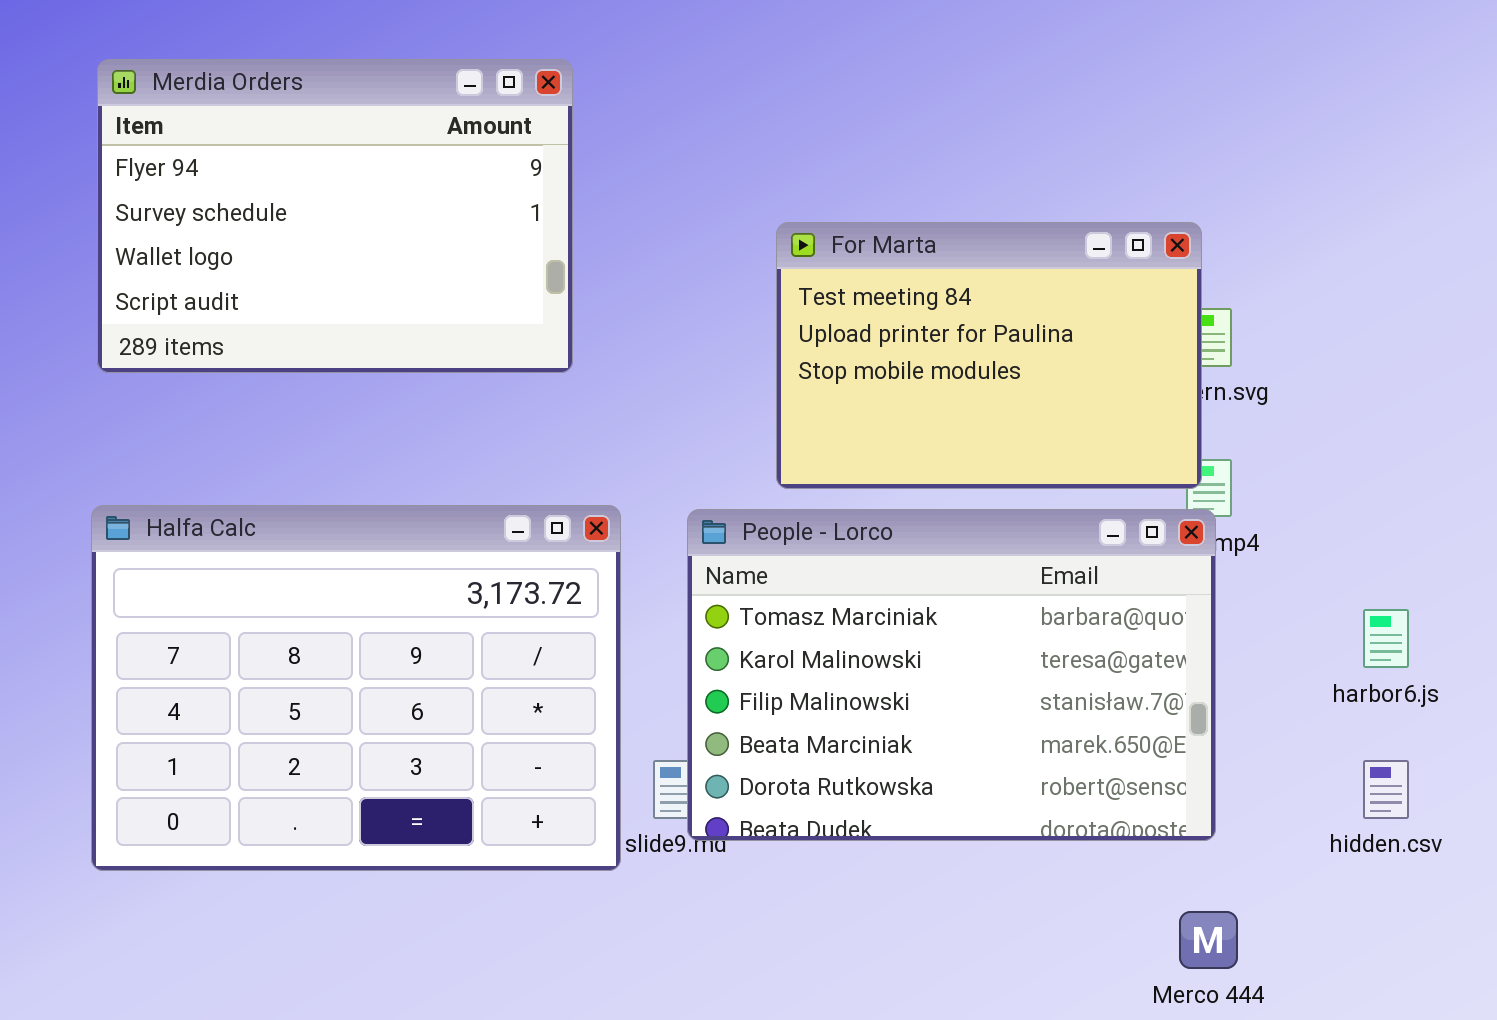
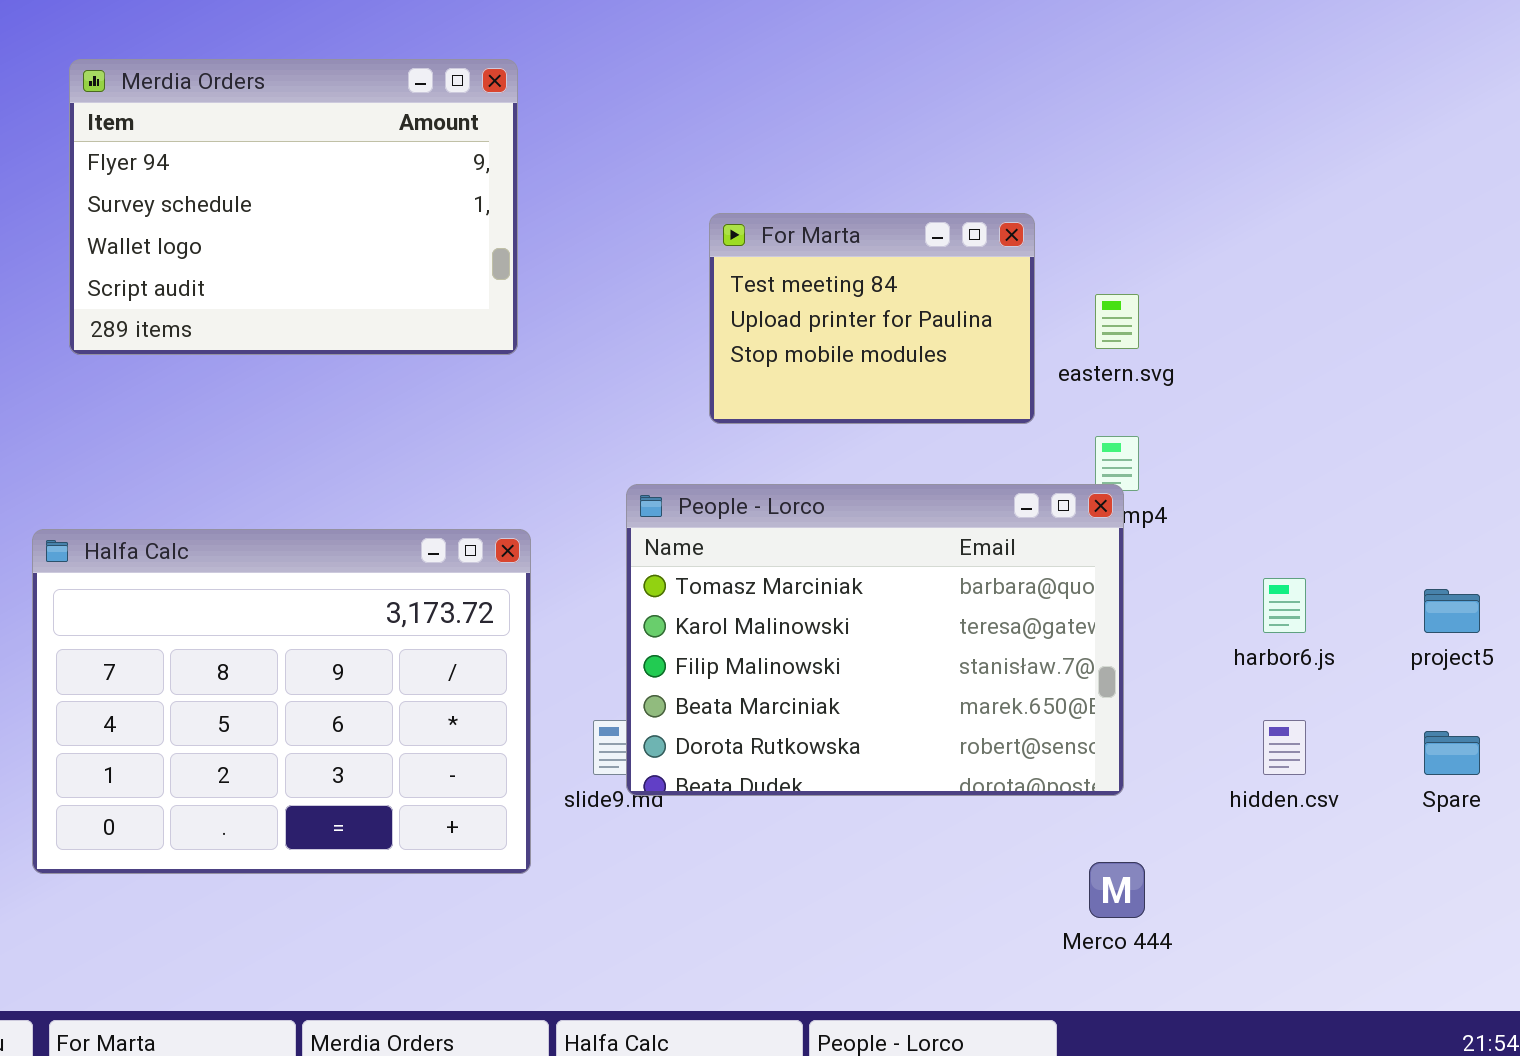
For Marta: [776,222,1202,489] -> [709,213,1035,424], resized
Halfa Calc: [91,505,621,871] -> [32,529,531,874], moved

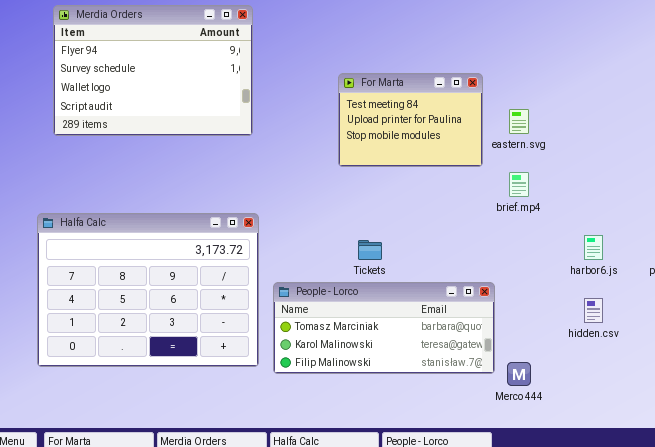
People - Lorco: [626,484,1124,796] -> [273,282,495,374], moved, resized

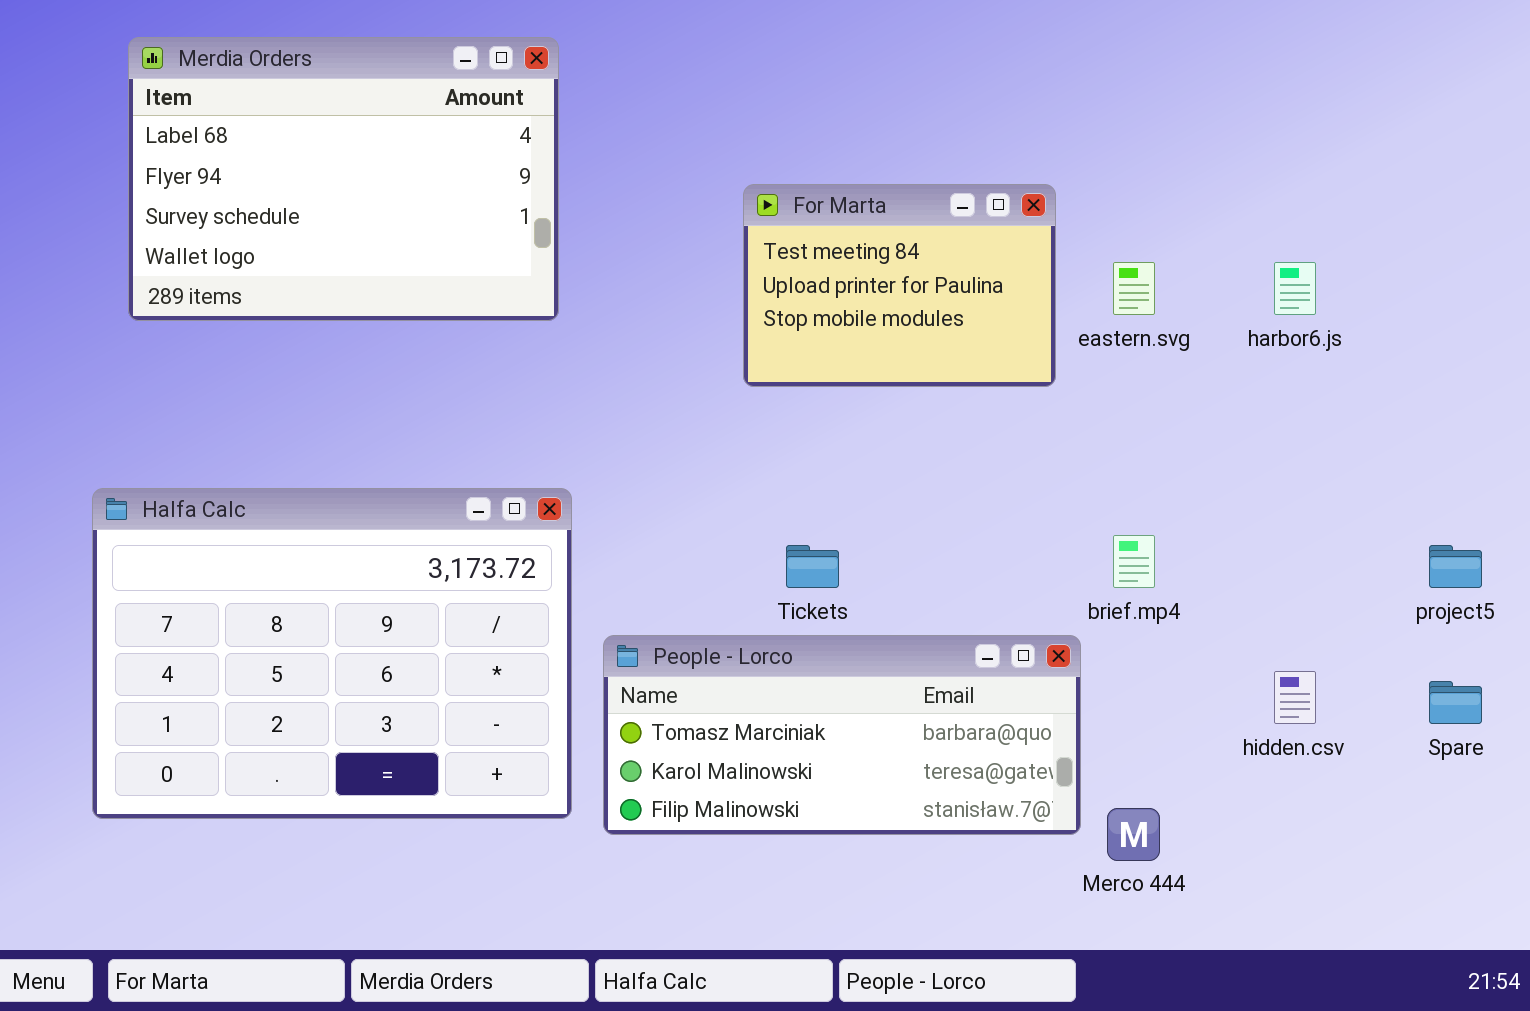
Merdia Orders: [53,5,253,136] -> [128,37,559,321], scrolled up 1 row
brief.mp4: [509,172,529,197] -> [1113,535,1155,588], moved
harbor6.js: [584,235,603,260] -> [1274,262,1316,315], moved

